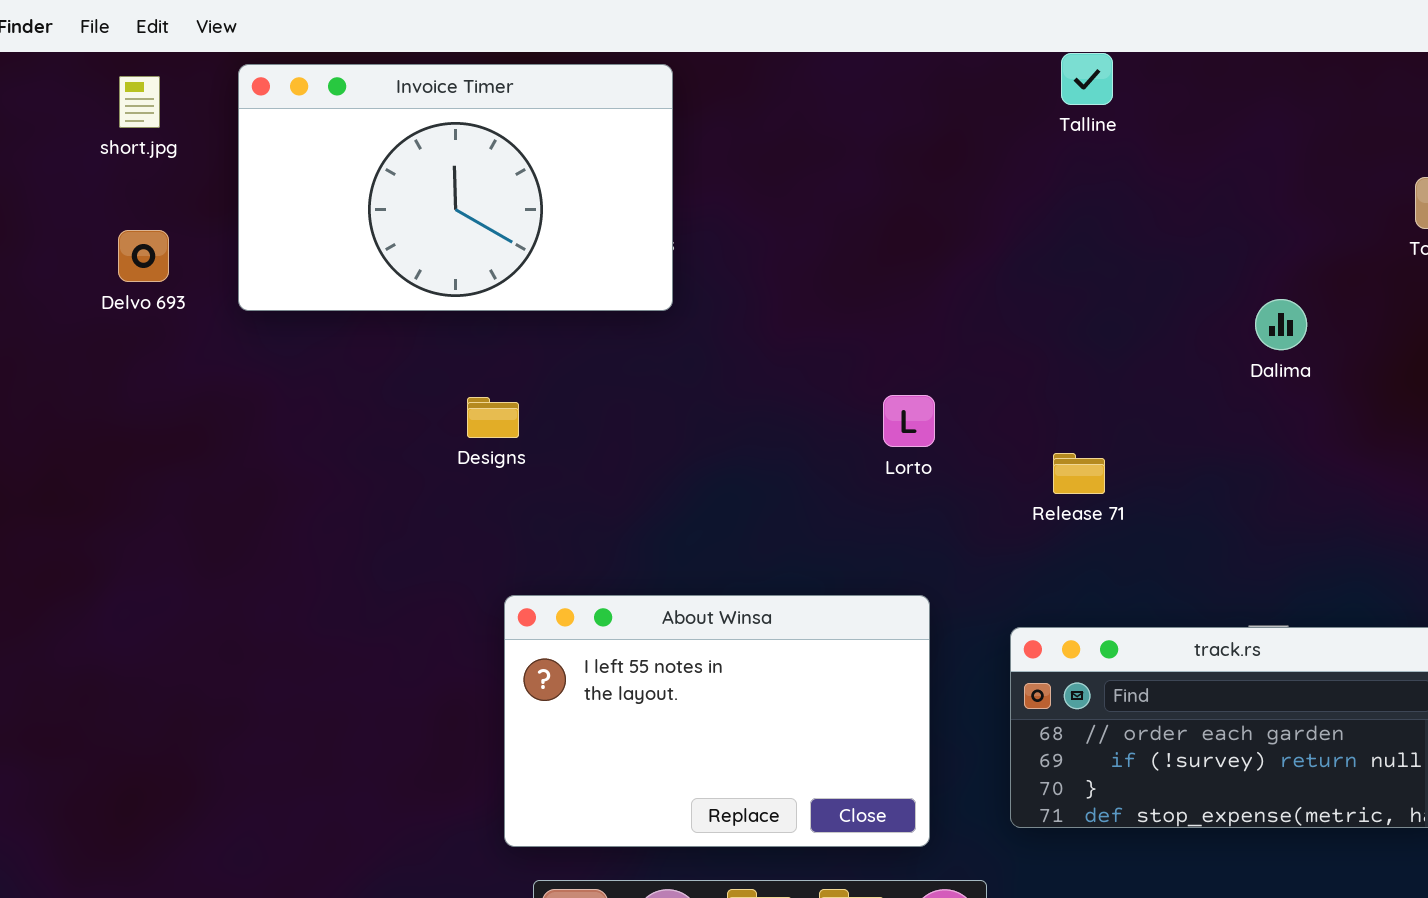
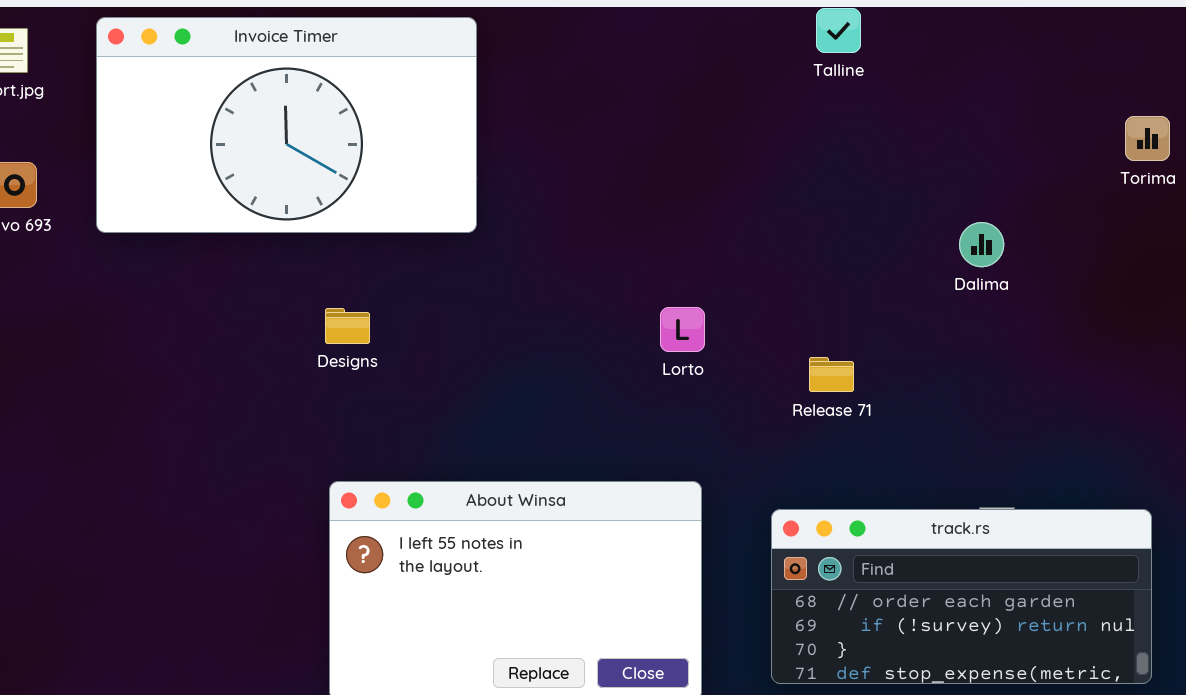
Dalima: [1255,299,1307,350] -> [959,222,1004,267], moved
Designs: [467,397,519,438] -> [325,308,370,344], moved

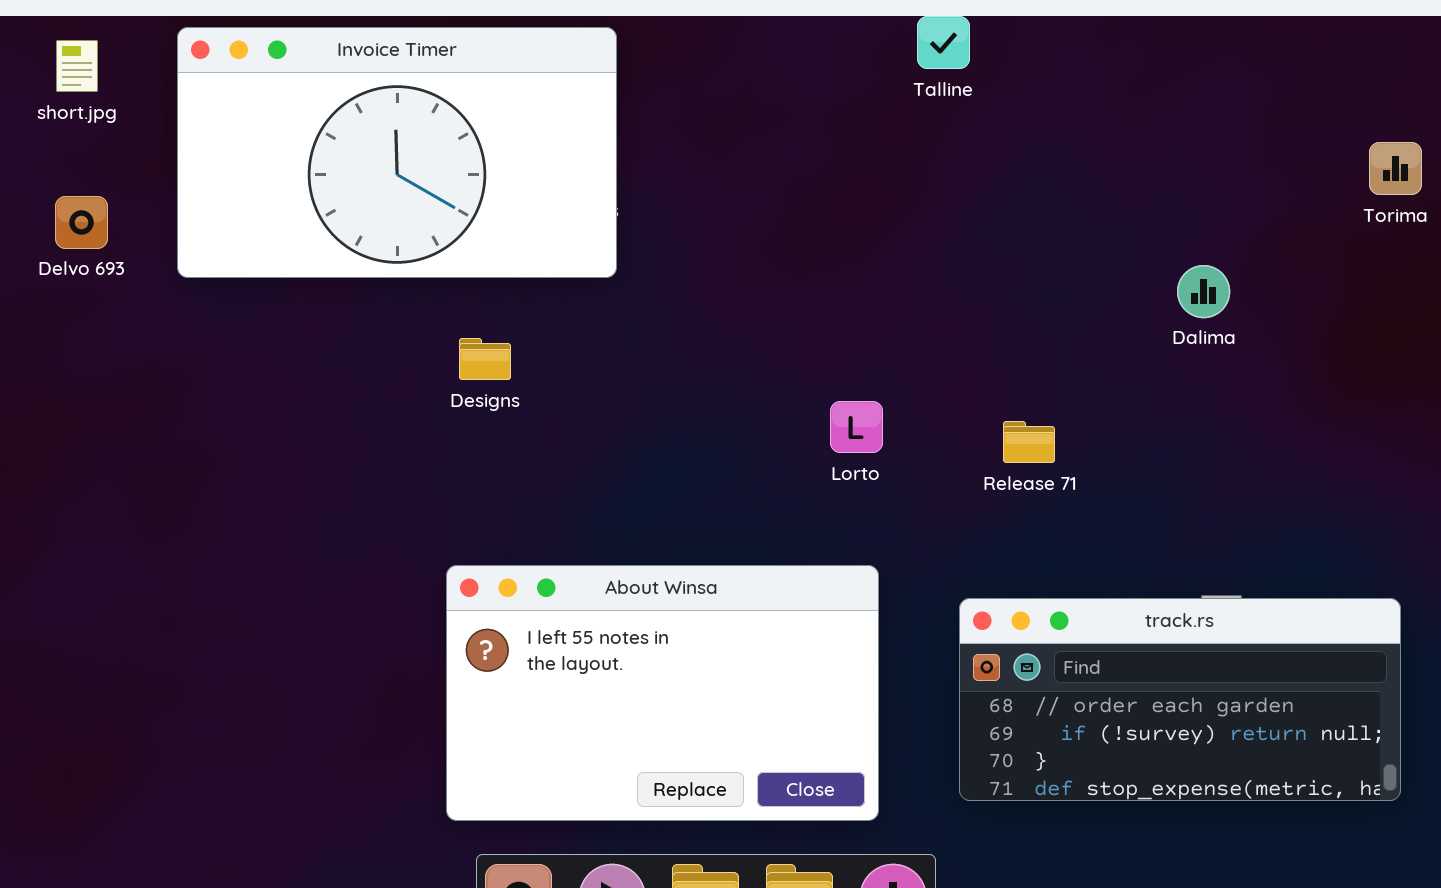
Talline: [816,8,861,53] -> [917,16,970,69], moved
Lorto: [660,307,705,352] -> [830,401,883,453], moved
Designs: [325,308,370,344] -> [459,338,511,380], moved

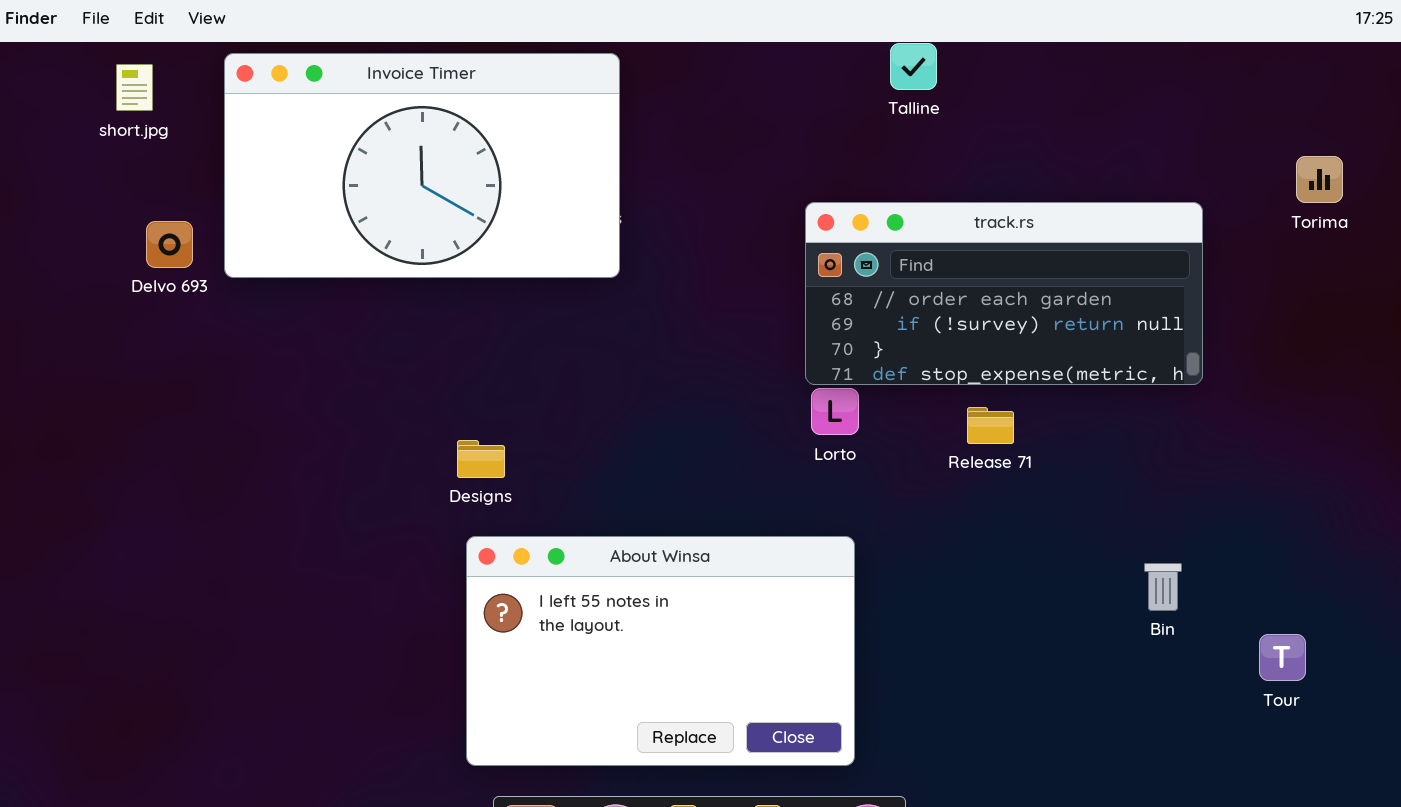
Delvo 693: [55,196,108,249] -> [146,221,193,268], moved
Designs: [459,338,511,380] -> [457,440,505,478], moved
track.rs: [959,598,1401,801] -> [805,202,1203,385], moved

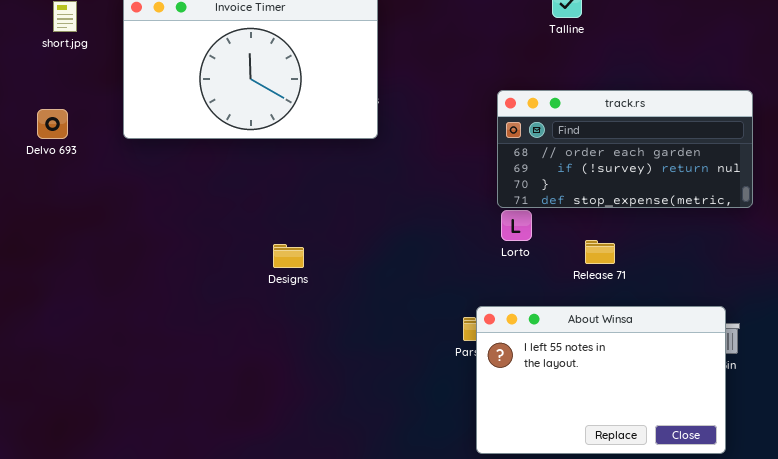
Delvo 693: [146,221,193,268] -> [37,109,68,139], moved
Release 71: [967,407,1014,444] -> [585,240,615,264], moved
About Winsa: [466,536,855,766] -> [476,306,726,454], moved

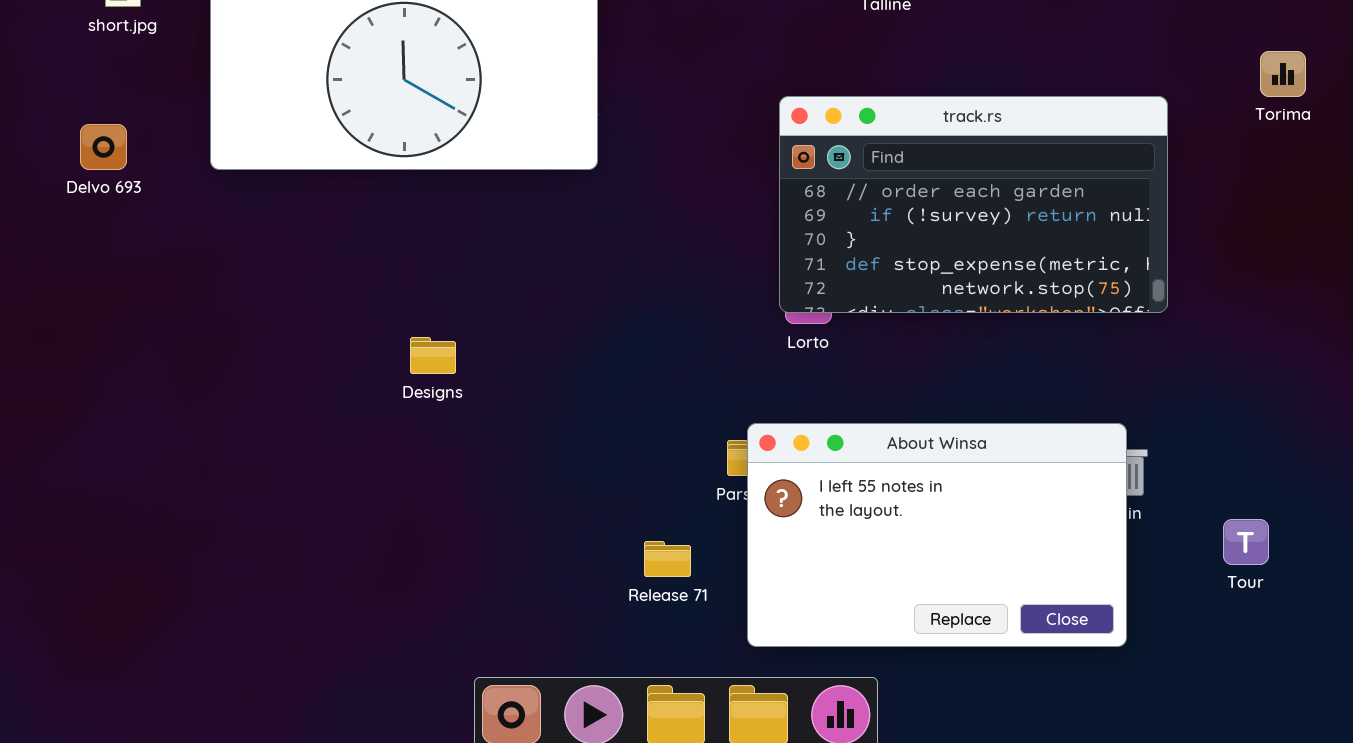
track.rs: [497,90,753,208] -> [779,96,1168,313], resized
Release 71: [585,240,615,264] -> [644,541,691,577], moved
Designs: [273,244,304,268] -> [410,337,456,374], moved

